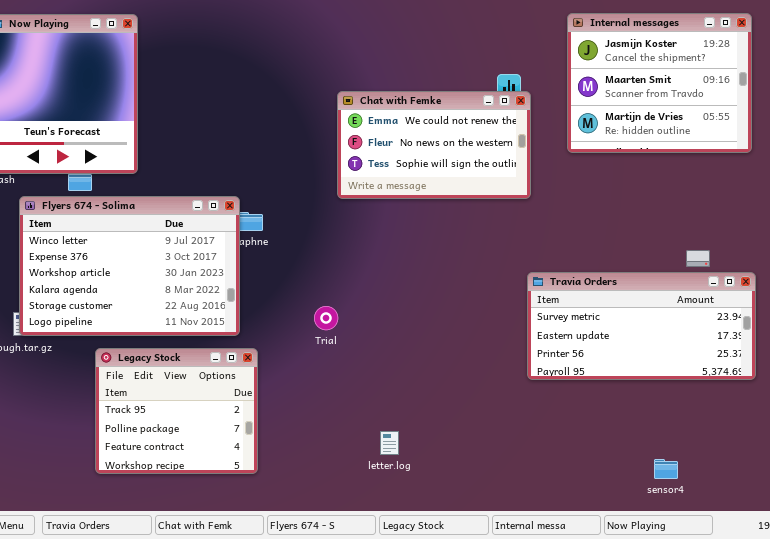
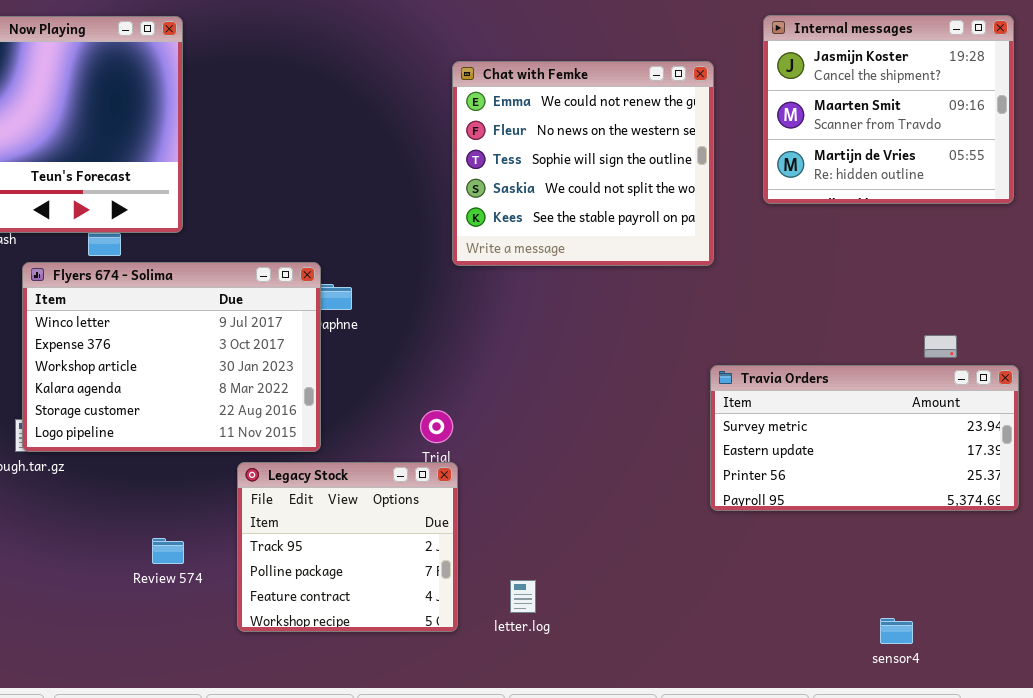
Chat with Femke: [337,91,531,199] -> [452,61,714,266], resized
Legacy Stock: [95,348,258,474] -> [237,462,458,632], moved

